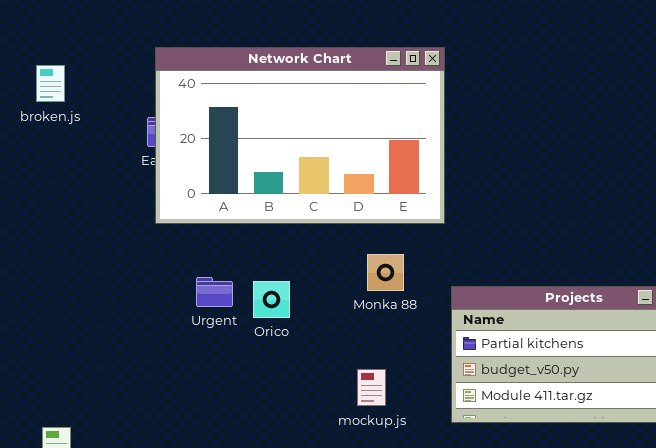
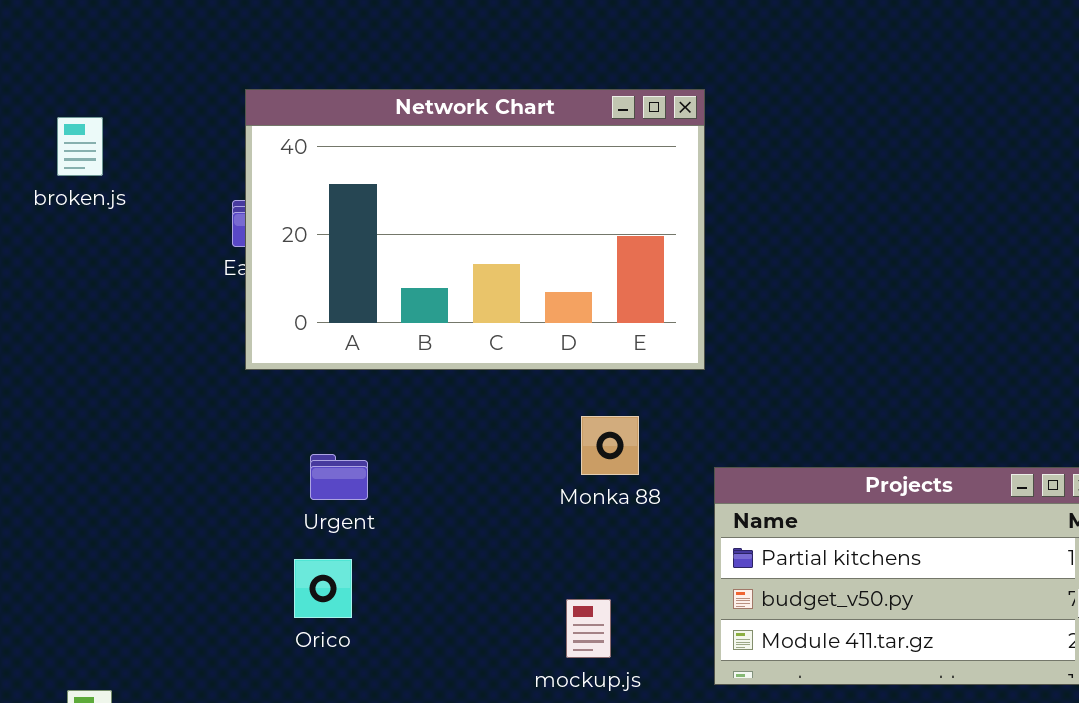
Orico: [253,281,290,318] -> [294,559,352,618], moved

